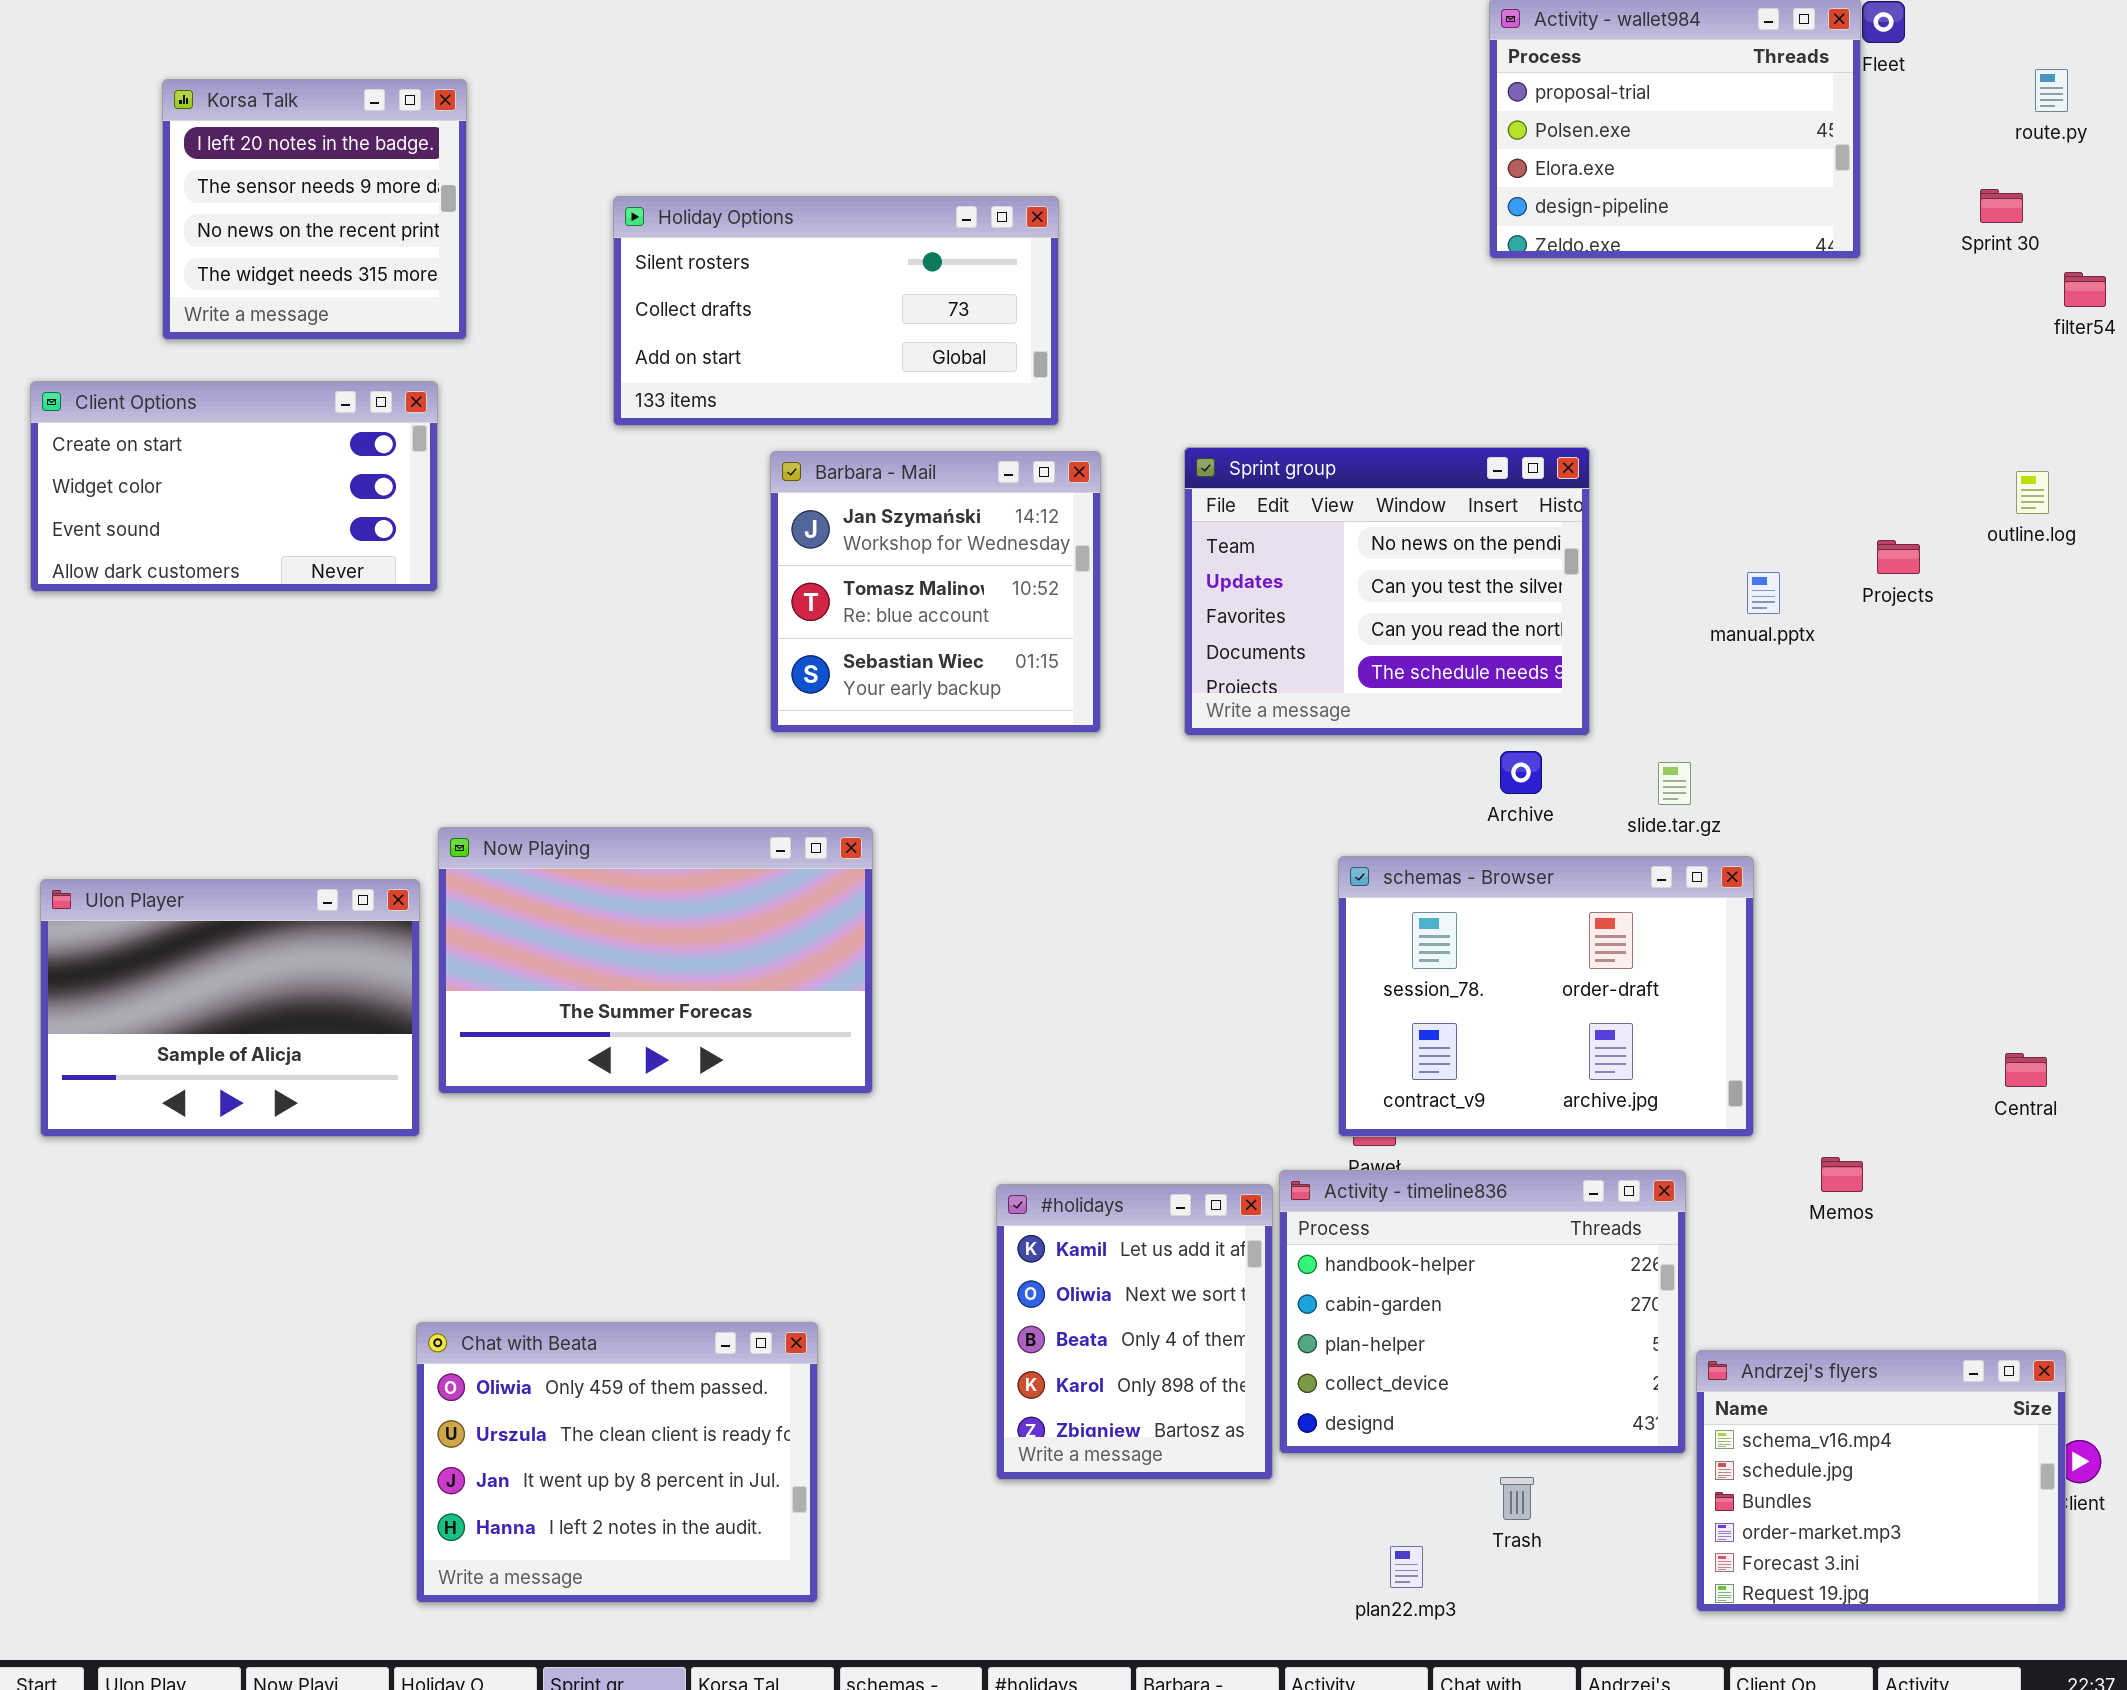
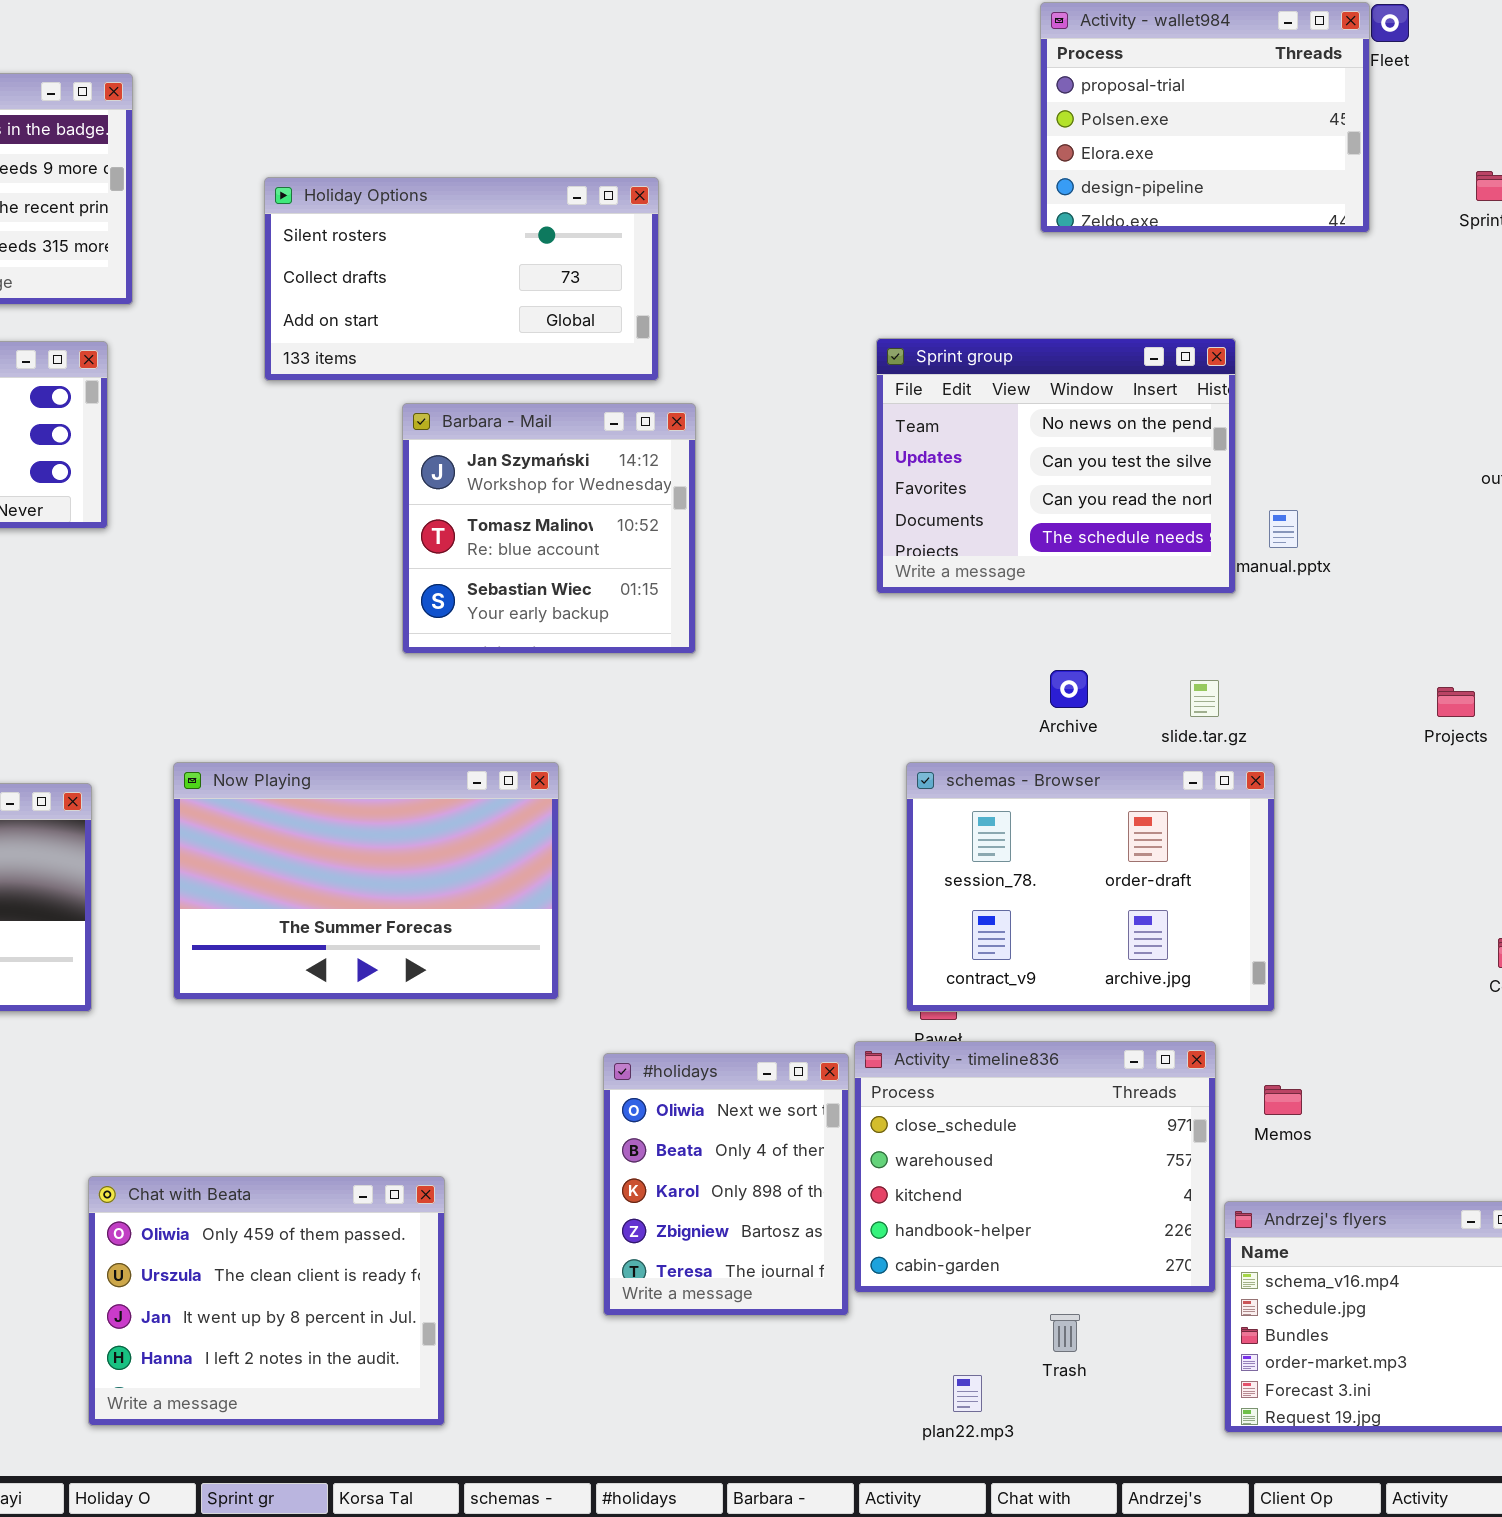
Sprint group: [1184,447,1590,736] -> [876,338,1236,594], moved
Projects: [1877,540,1920,574] -> [1437,687,1475,717], moved
Now Playing: [438,827,873,1094] -> [173,762,559,1000], moved
Memos: [1821,1157,1863,1192] -> [1264,1085,1302,1115], moved
Activity - timeline836: [1279,1170,1686,1454] -> [854,1041,1216,1293], scrolled up 3 rows
#holidays: [996,1184,1273,1480] -> [603,1053,849,1316], scrolled down 1 row

